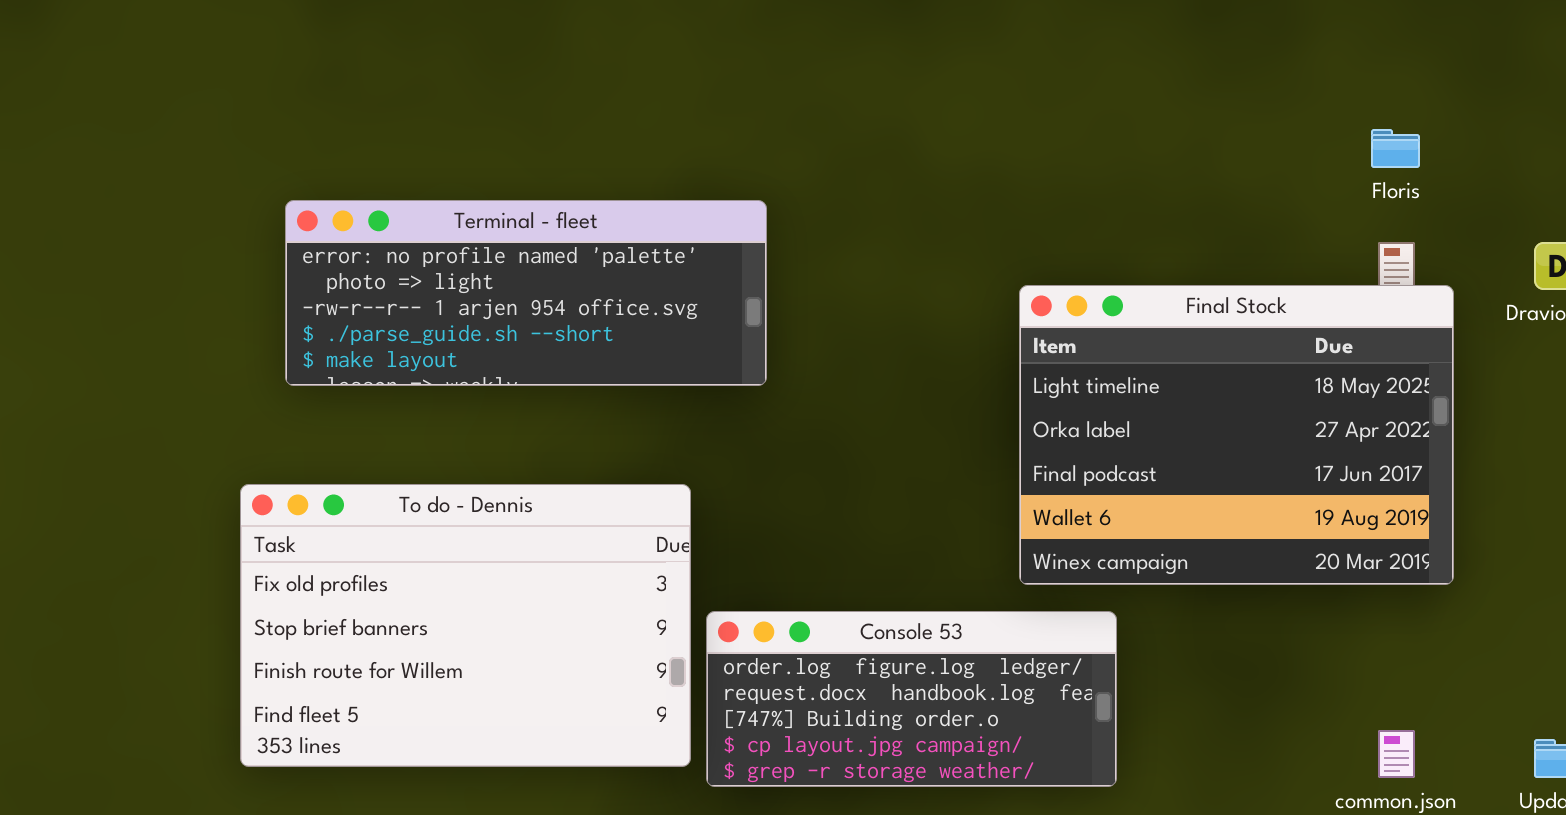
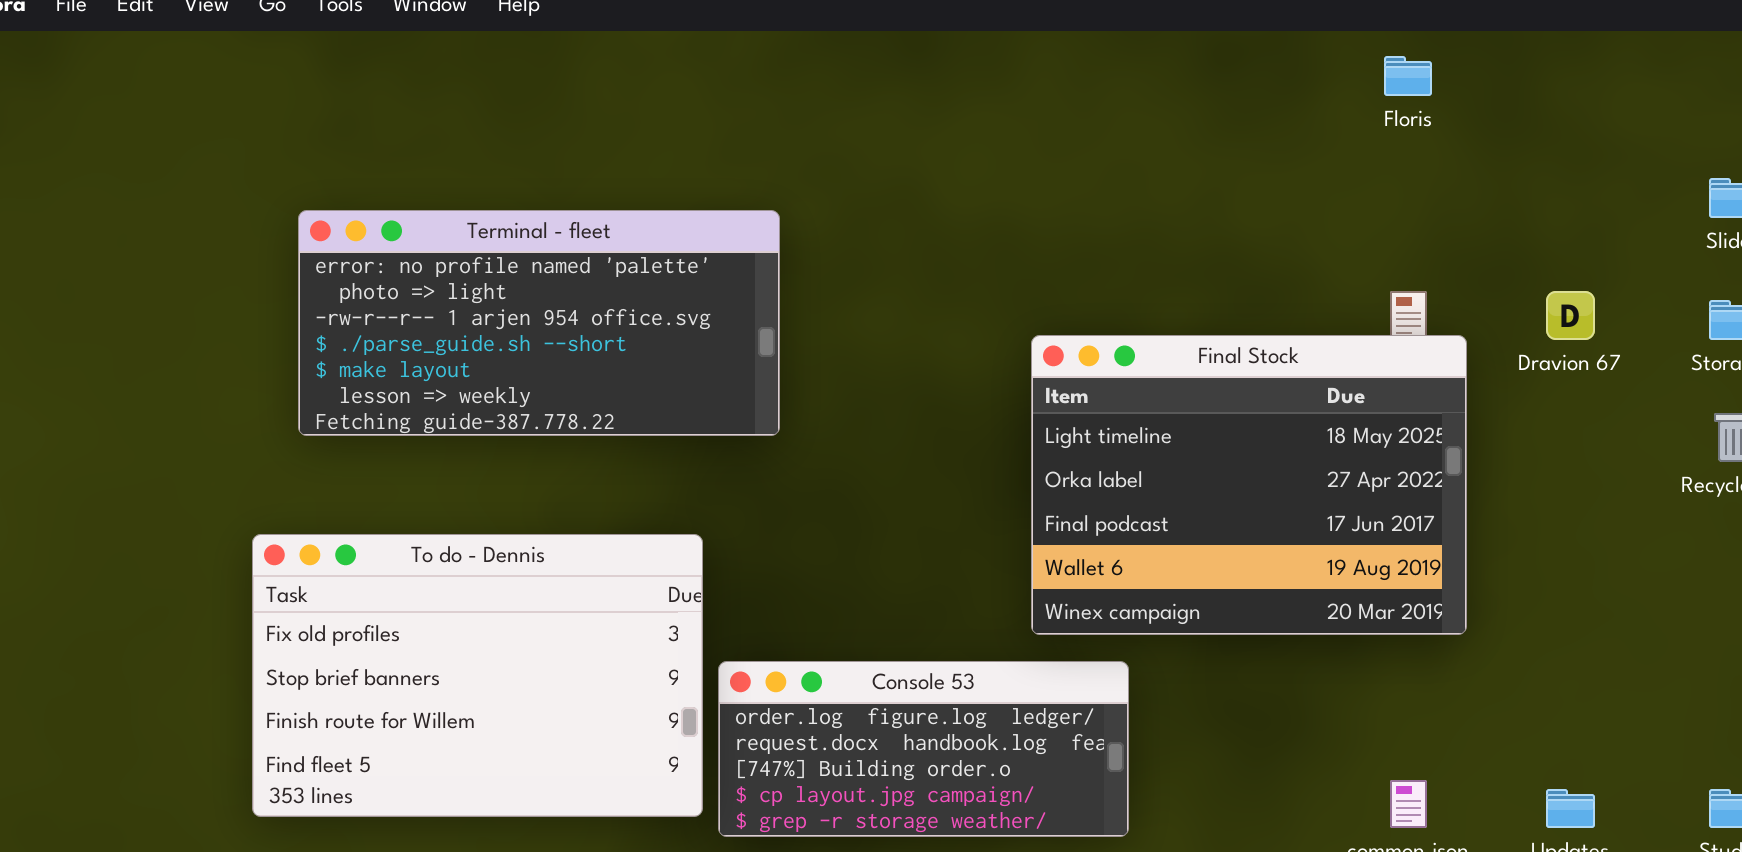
Floris: [1371,129,1420,168] -> [1384,56,1432,96], moved
Terminal - fleet: [285,200,767,386] -> [298,210,780,436], resized

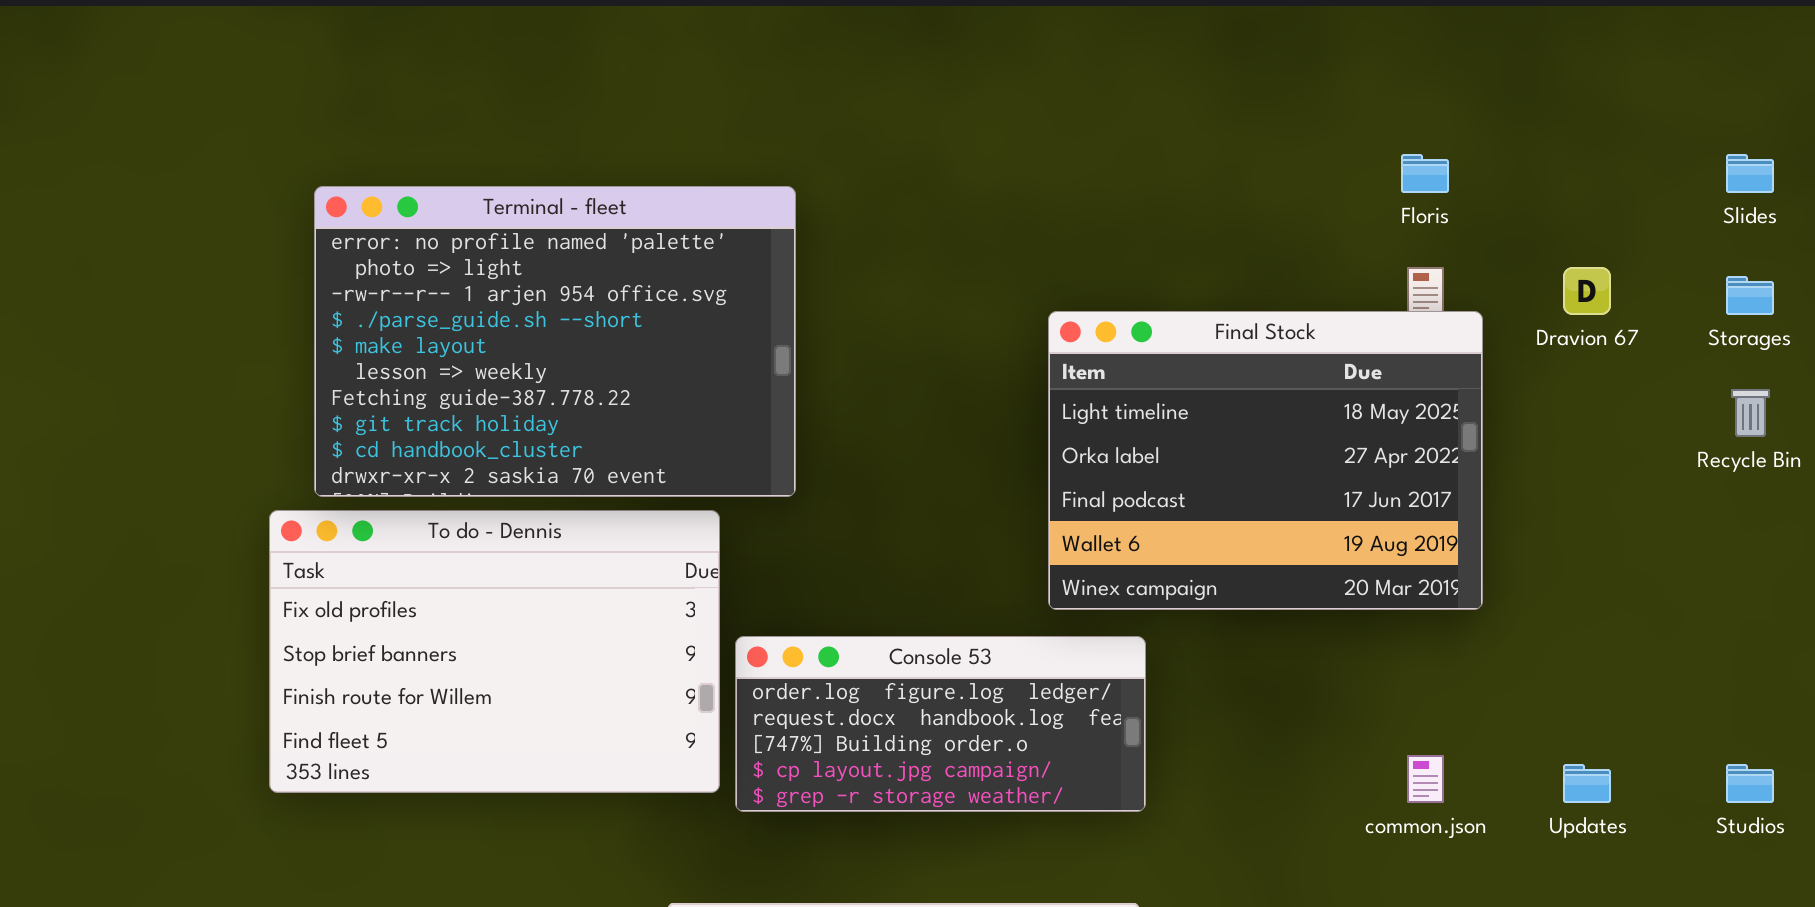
Floris: [1384,56,1432,96] -> [1401,154,1449,193], moved
Terminal - fleet: [298,210,780,436] -> [314,186,796,497], resized

